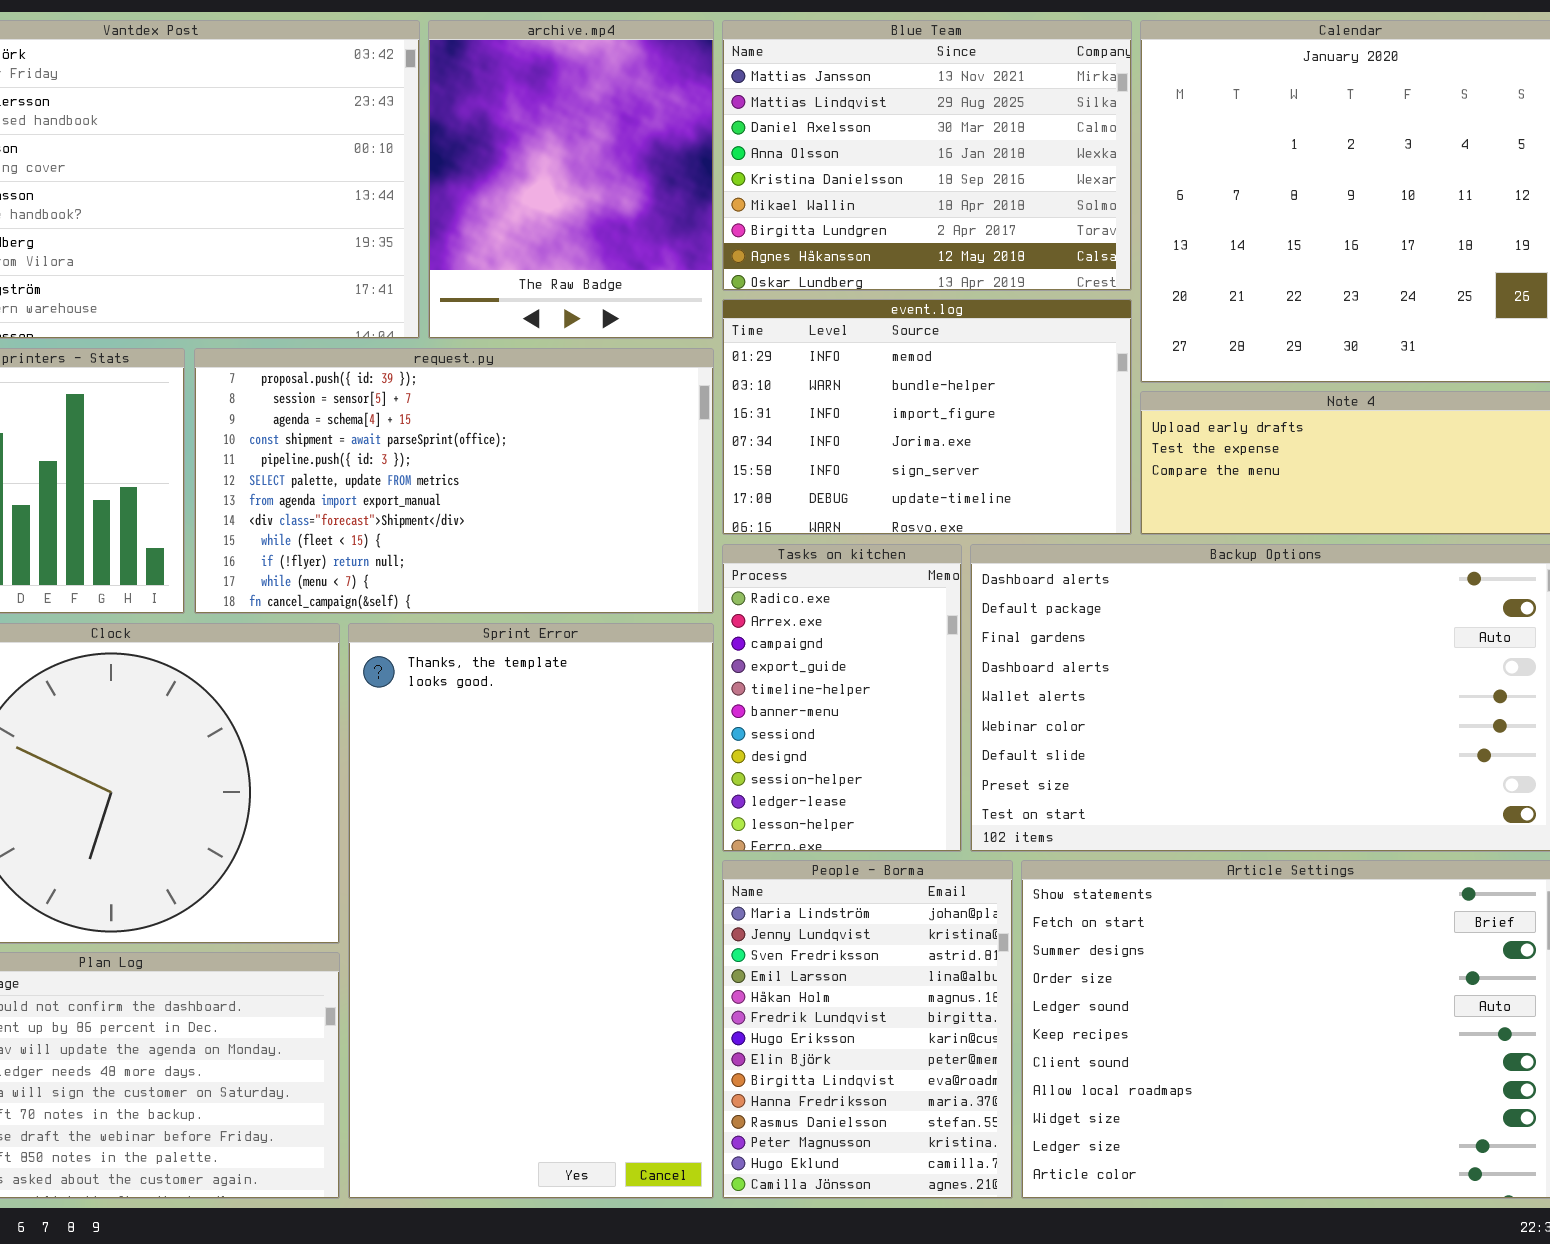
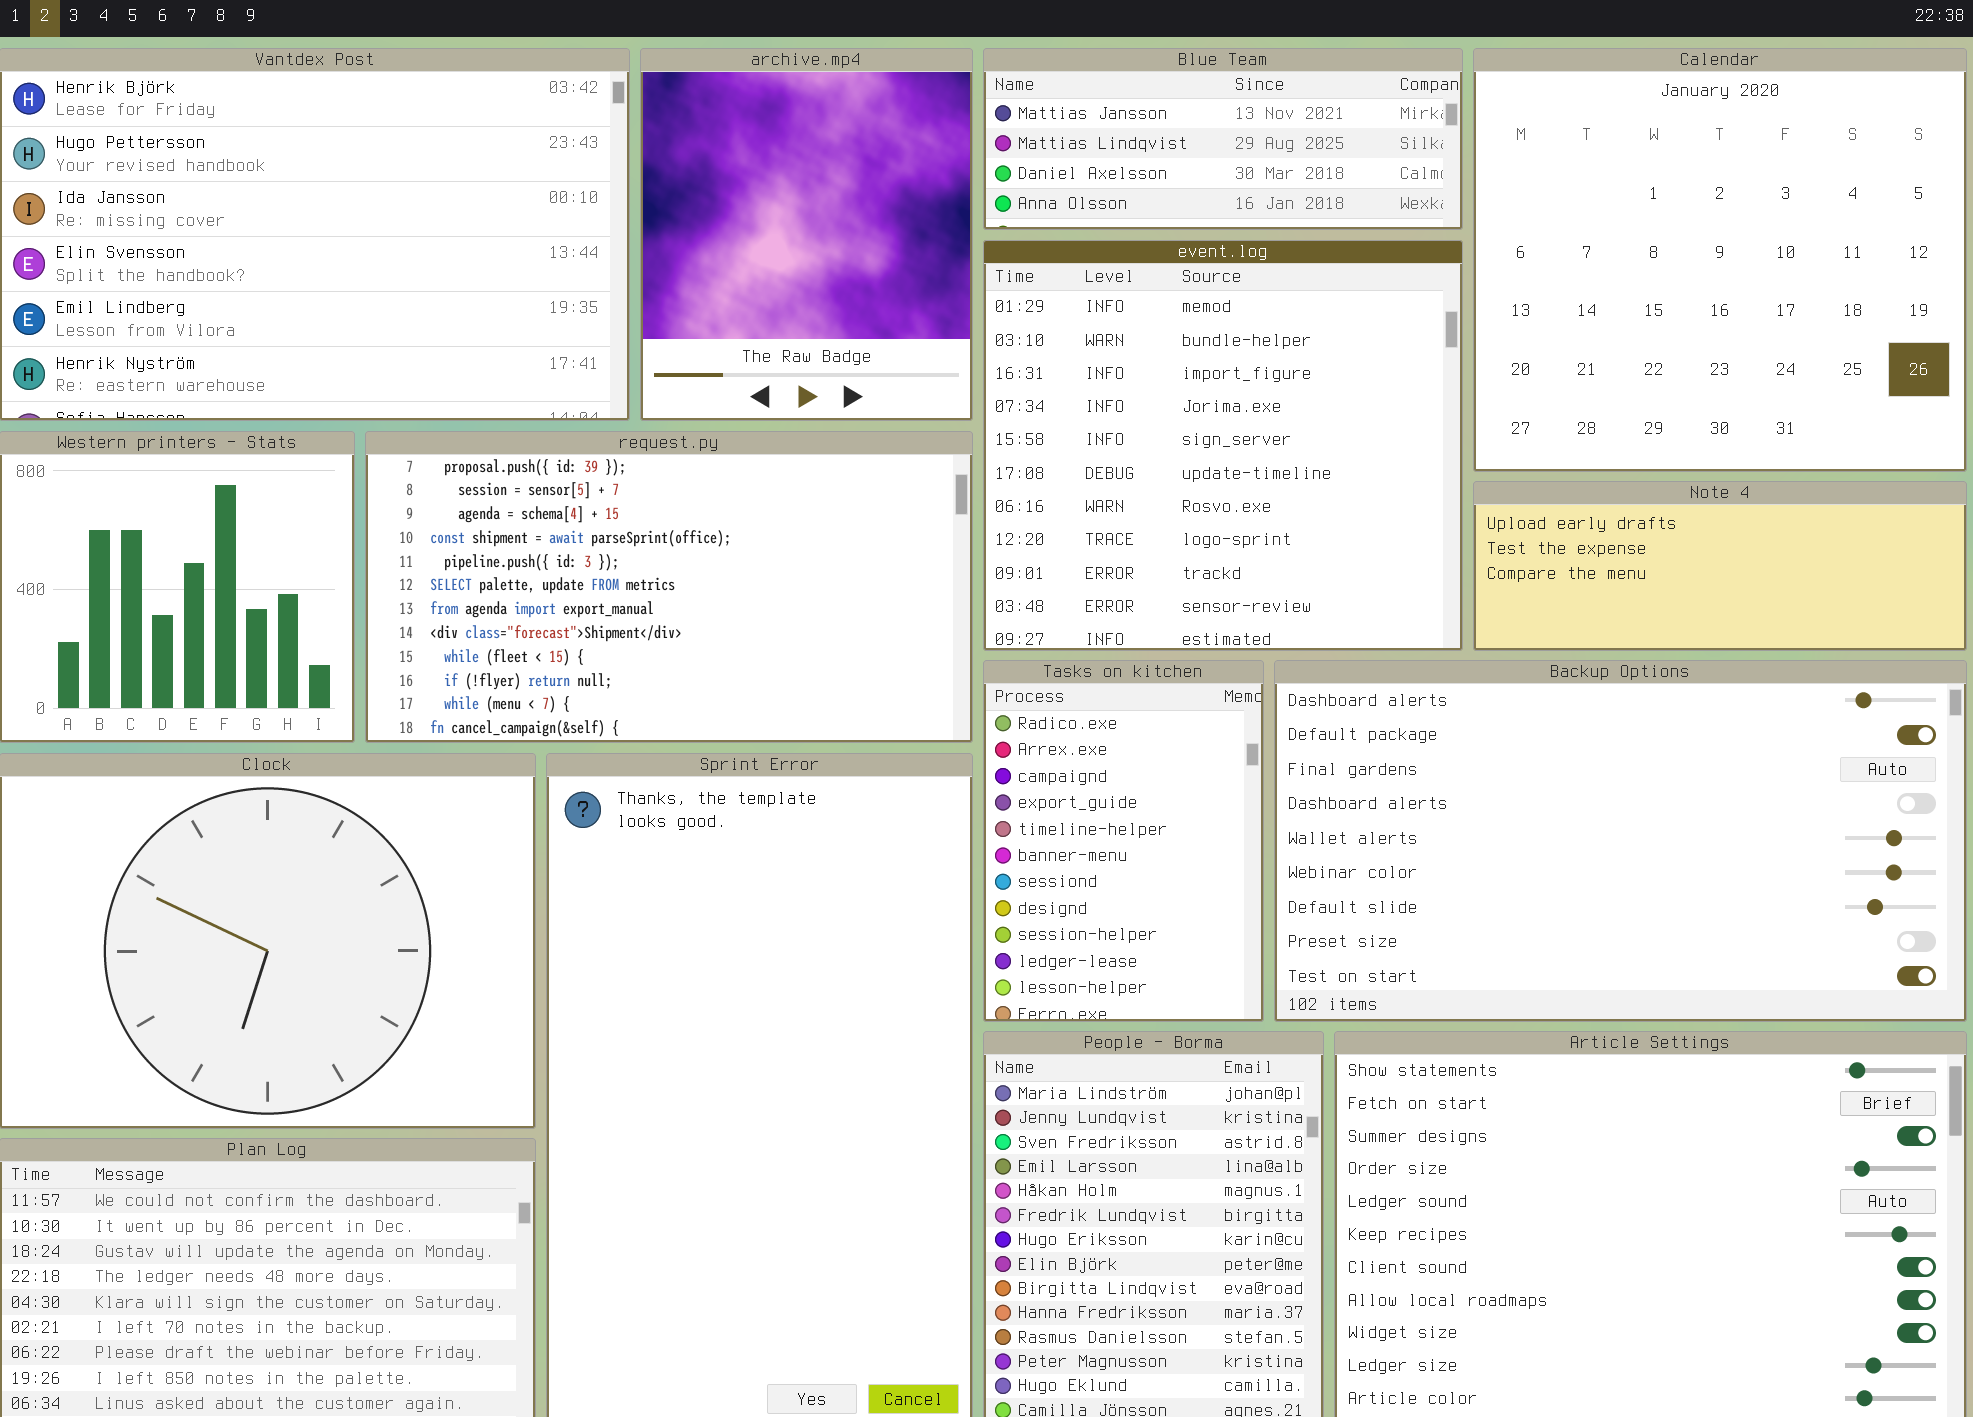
Blue Team: [722,20,1132,291] -> [983,48,1463,230], resized
event.log: [722,299,1132,535] -> [983,240,1463,651], resized

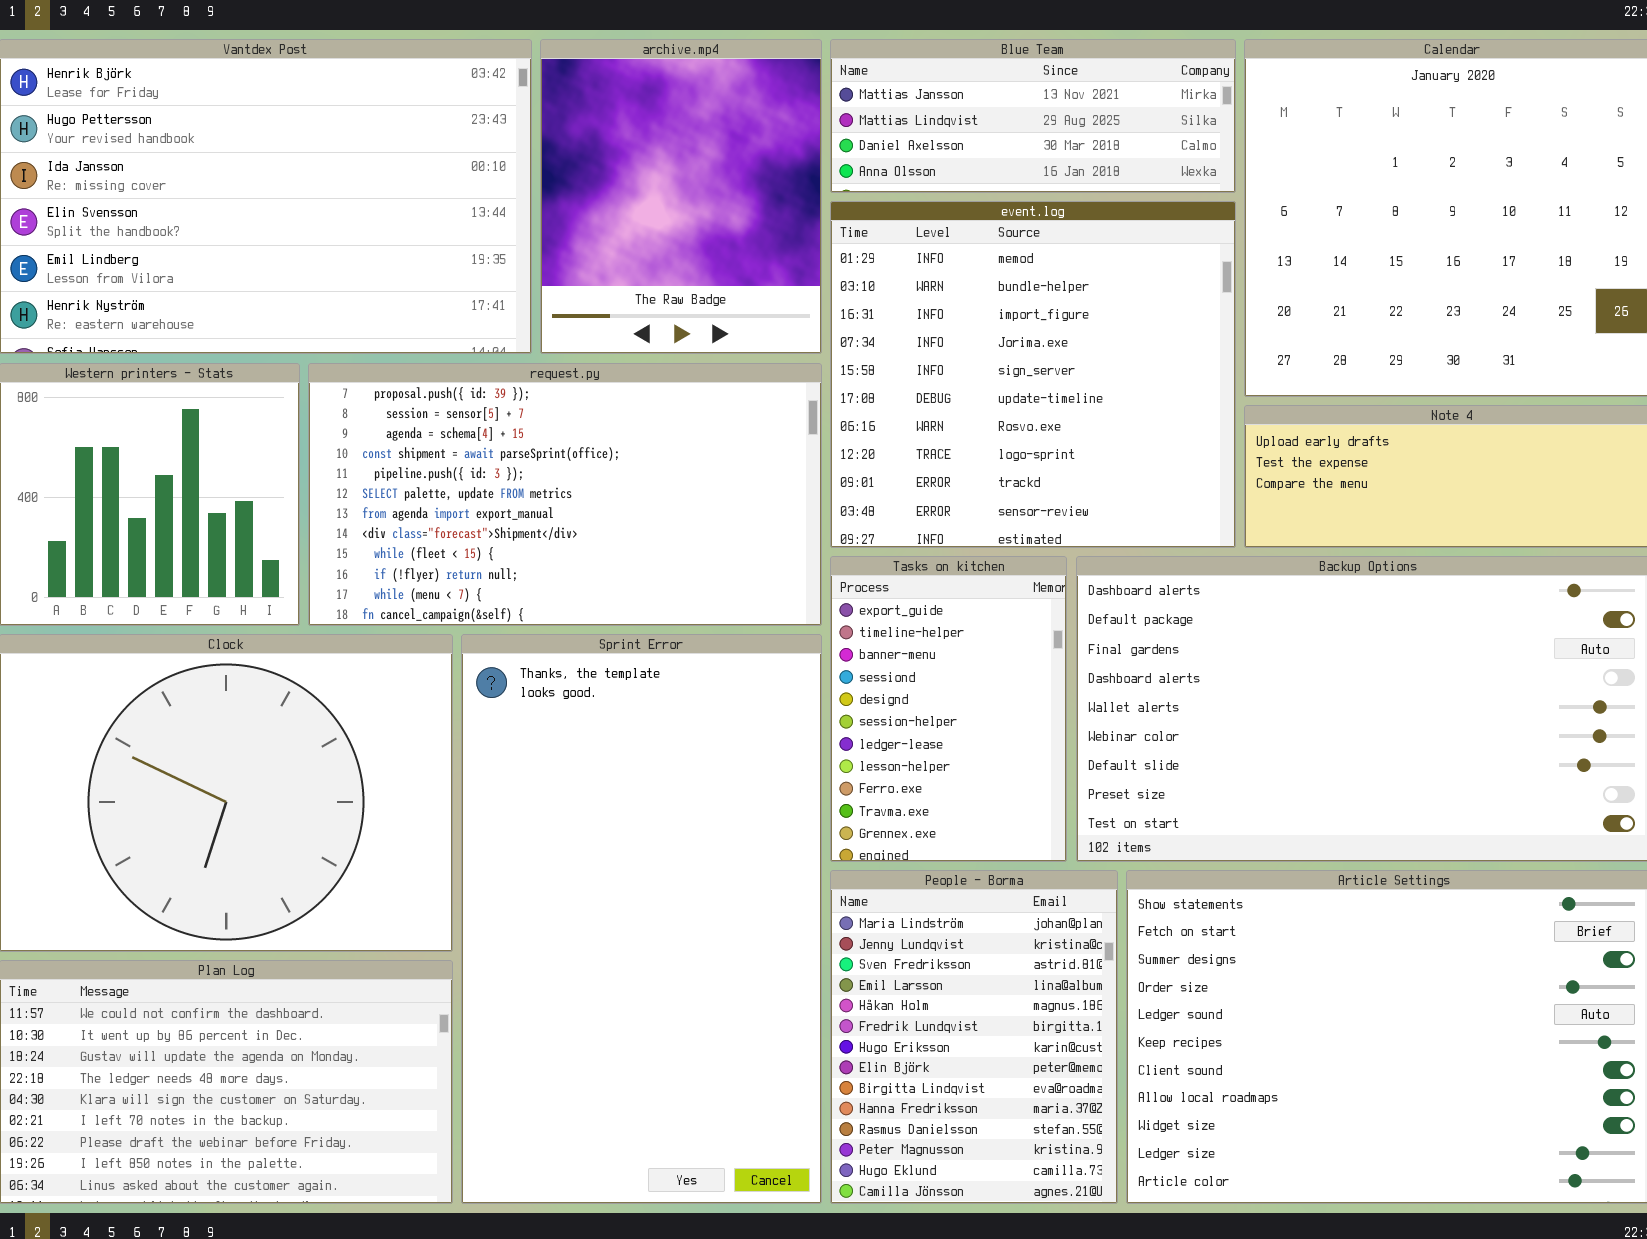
Tasks on kitchen: [983,660,1264,1022] -> [830,556,1067,862], scrolled down 3 rows

